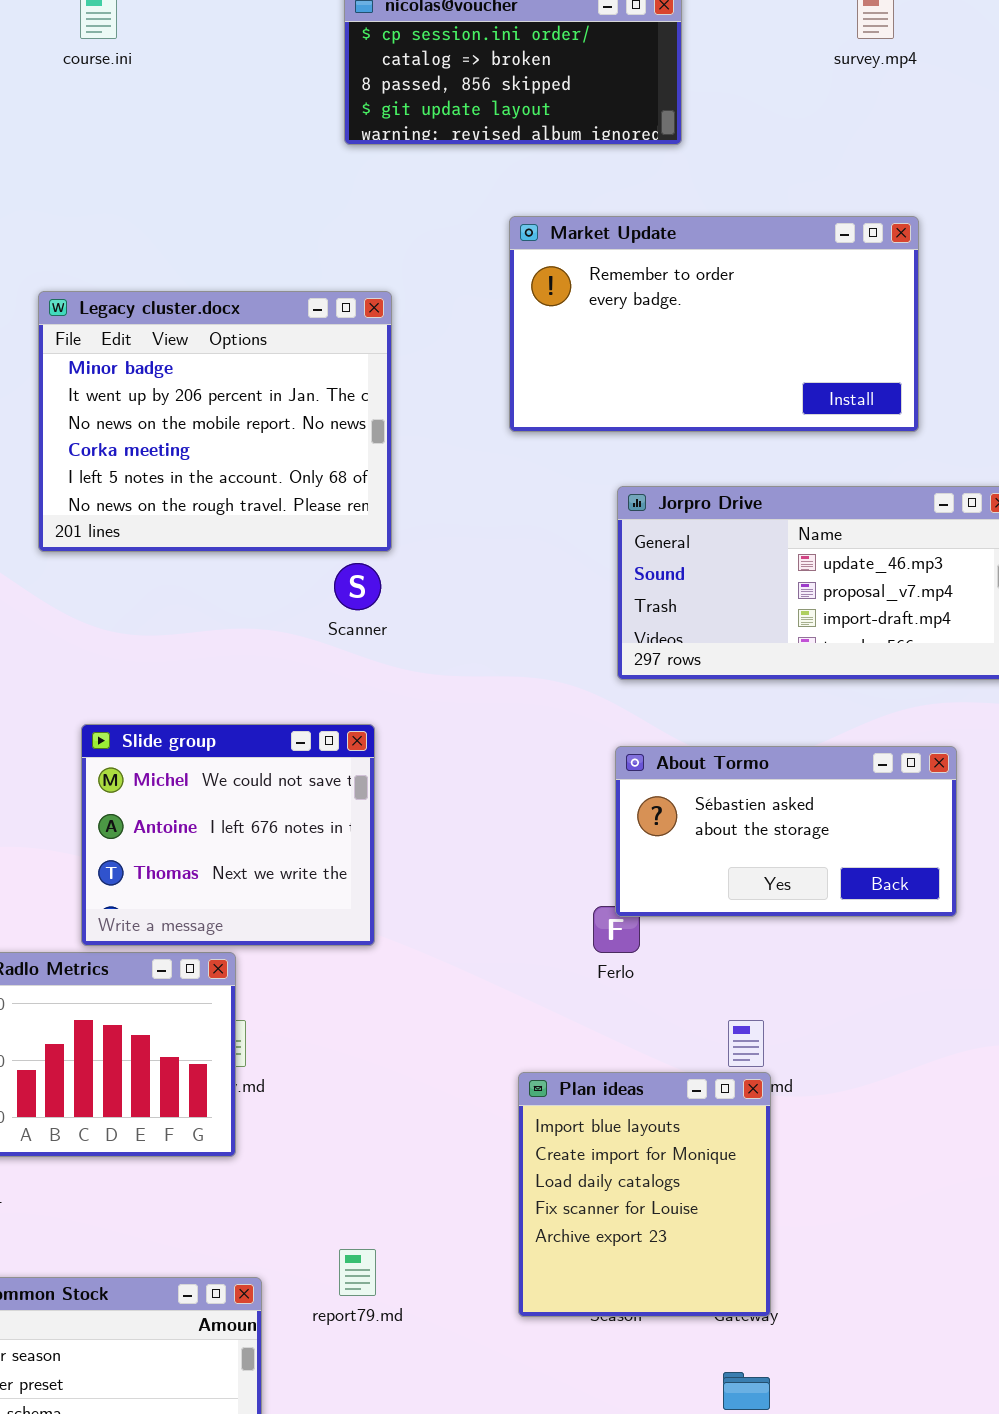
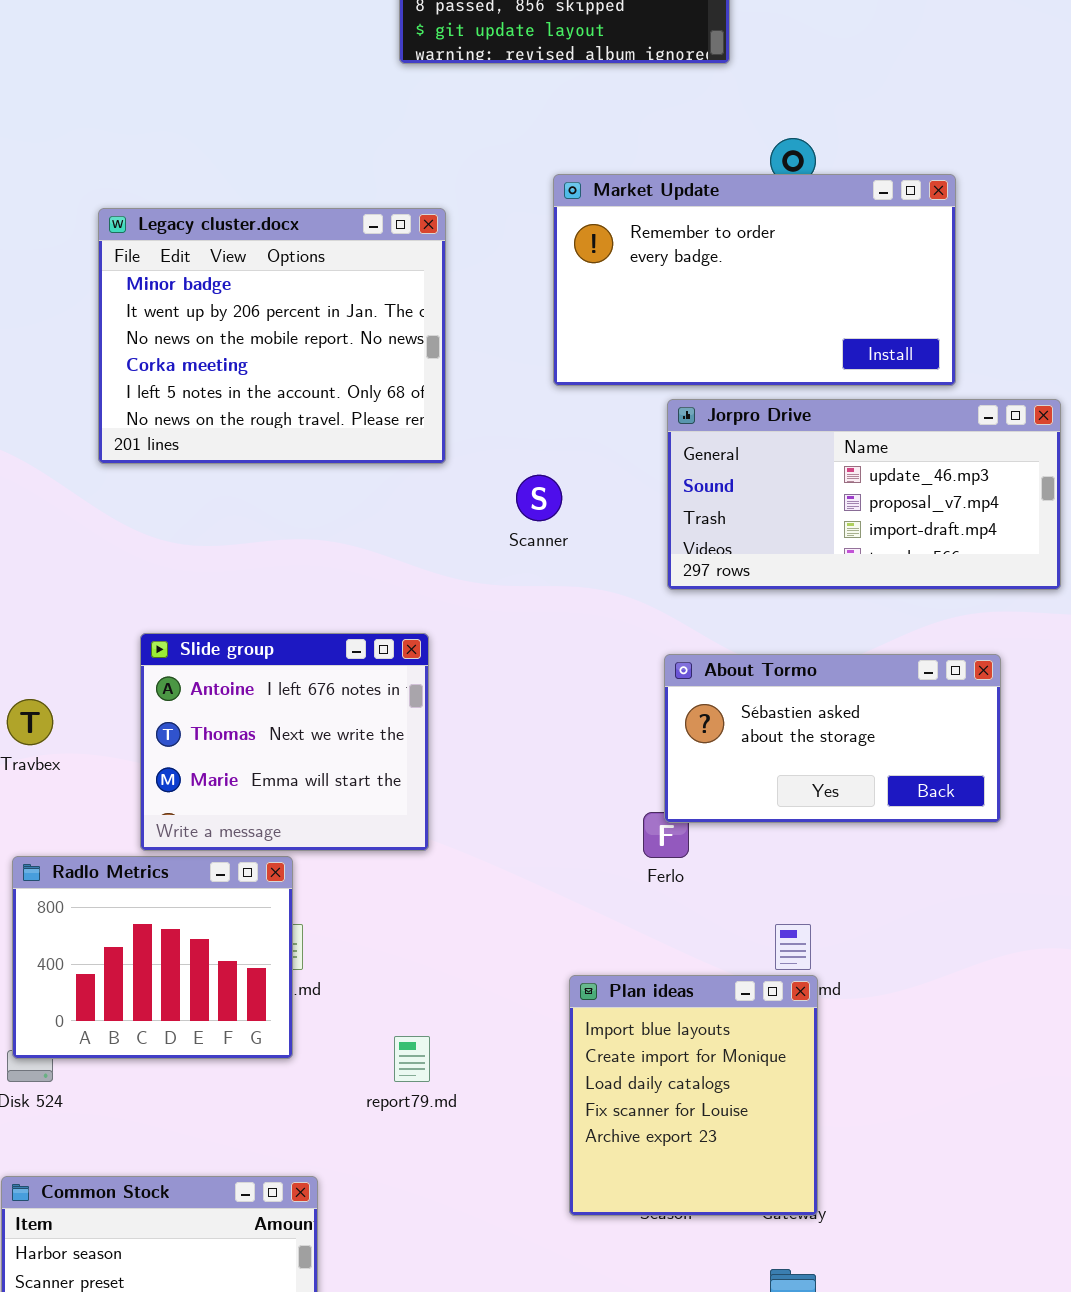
Market Update: [509,216,919,432] -> [553,174,956,386], moved
Scanner: [334,563,381,610] -> [516,475,562,521], moved
Slide group: [81,724,375,946] -> [140,633,429,851], scrolled down 1 row
report79.md: [339,1249,376,1296] -> [394,1036,430,1082], moved

